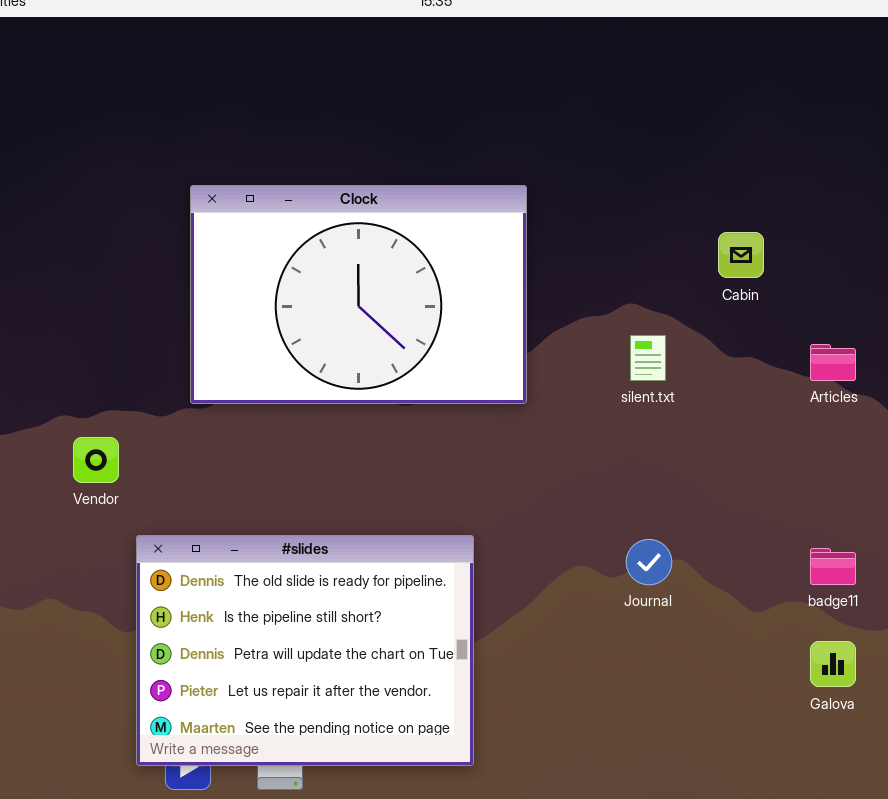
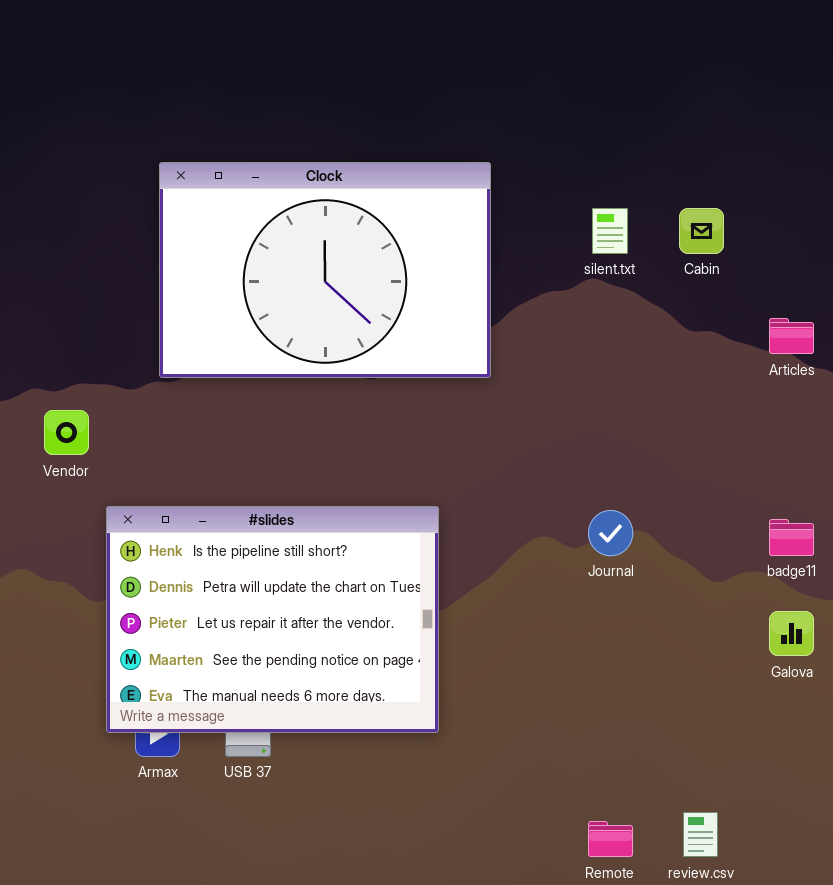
silent.txt: [630,335,666,381] -> [592,208,628,254], moved
#slides: [136,535,474,766] -> [106,506,439,733], scrolled down 1 row

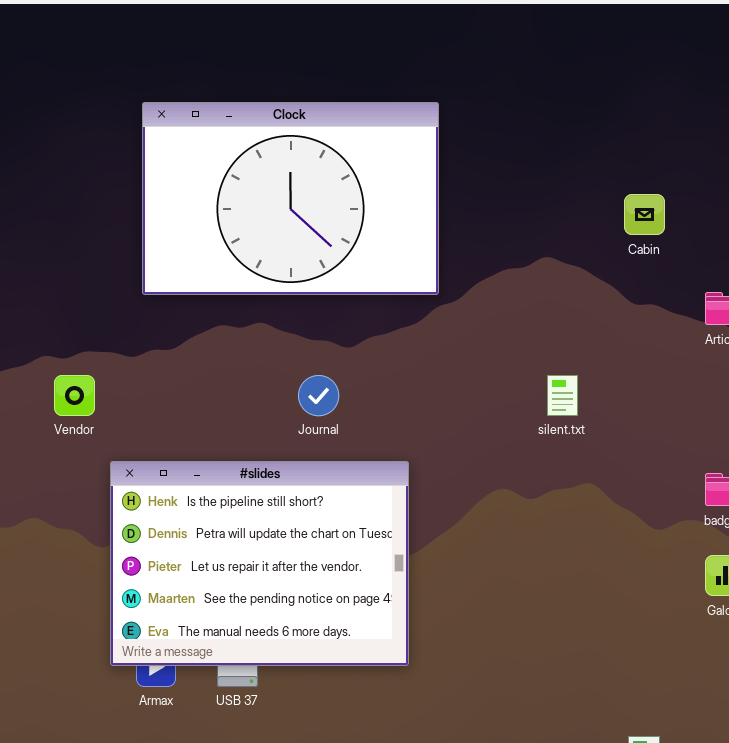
Clock: [159,162,491,378] -> [142,102,439,295], moved
silent.txt: [592,208,628,254] -> [547,375,578,416], moved
Journal: [588,510,633,556] -> [298,375,339,416], moved

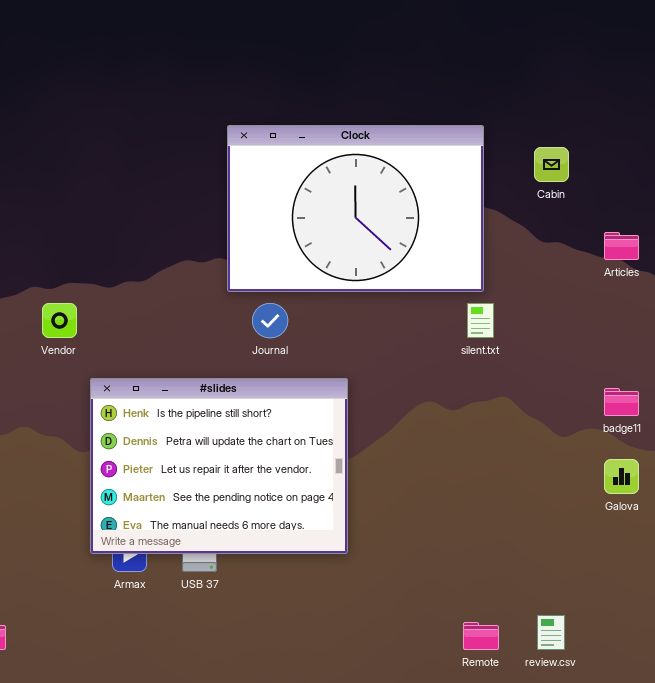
Clock: [142,102,439,295] -> [227,125,484,292], moved

